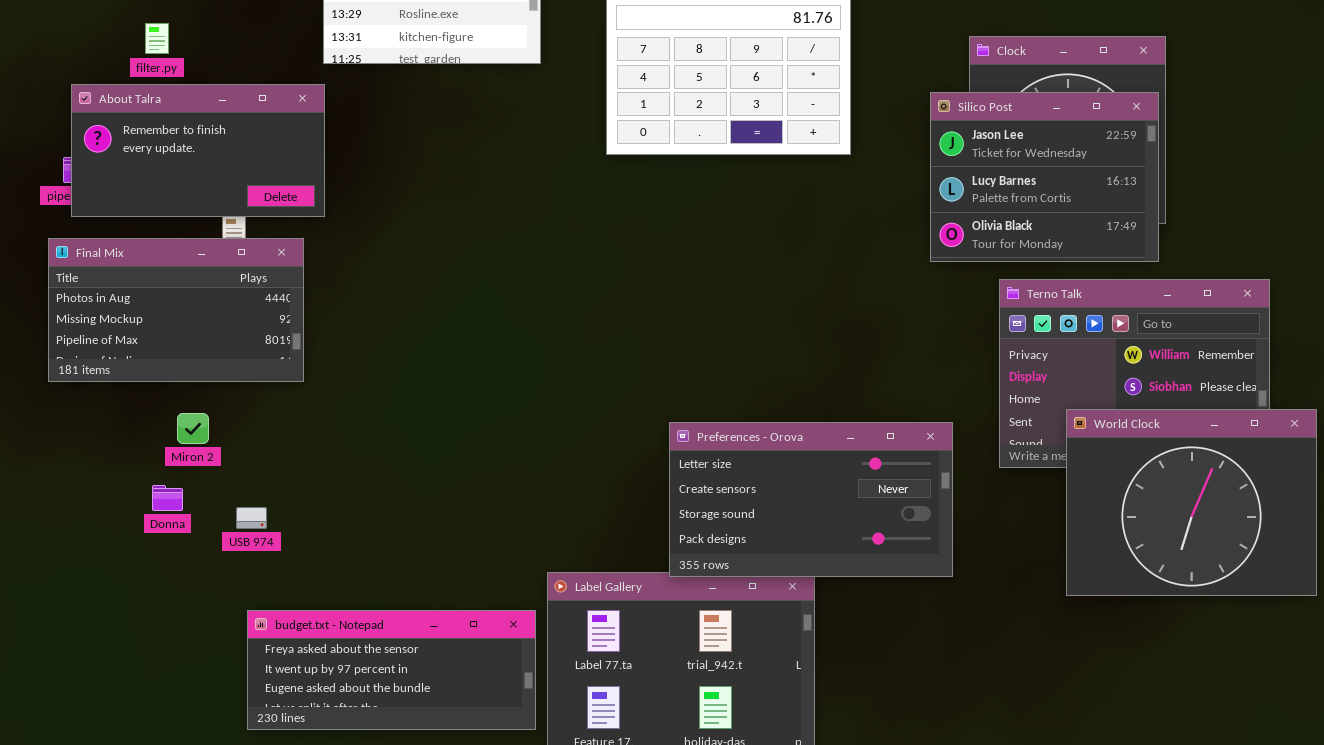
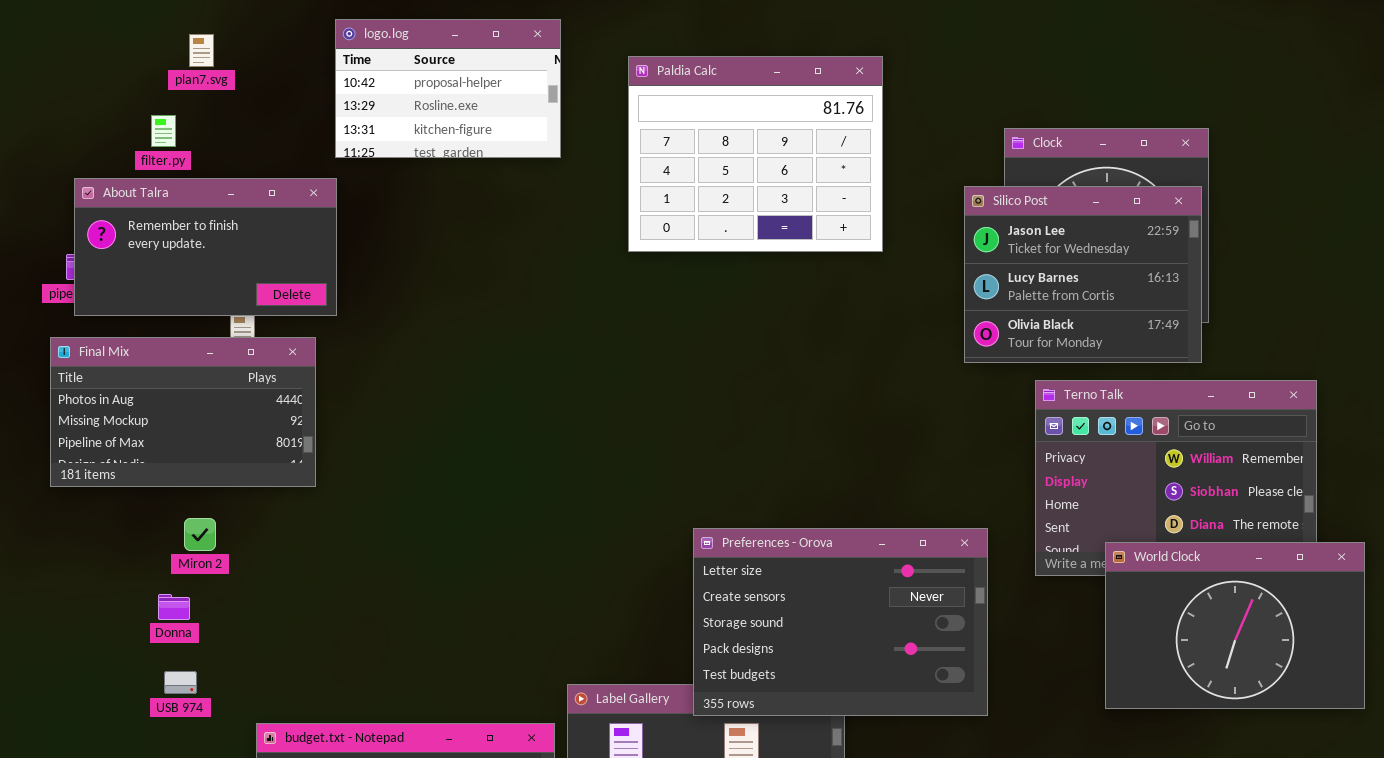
World Clock: [1066,409,1317,596] -> [1105,542,1365,709], resized
Preferences - Orova: [669,422,953,577] -> [693,528,988,716], resized
USB 974: [236,507,267,529] -> [164,671,197,694], moved

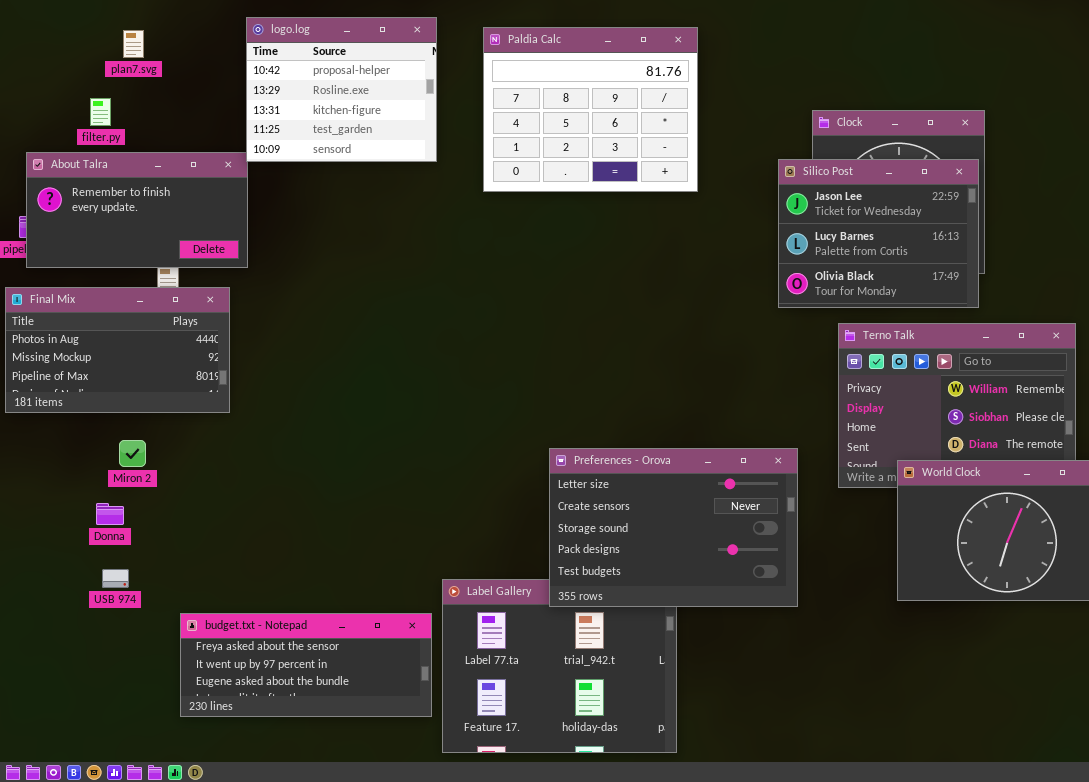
logo.log: [335,19,561,158] -> [246,17,437,162], resized
Paldia Calc: [628,56,883,252] -> [483,27,698,192], moved

